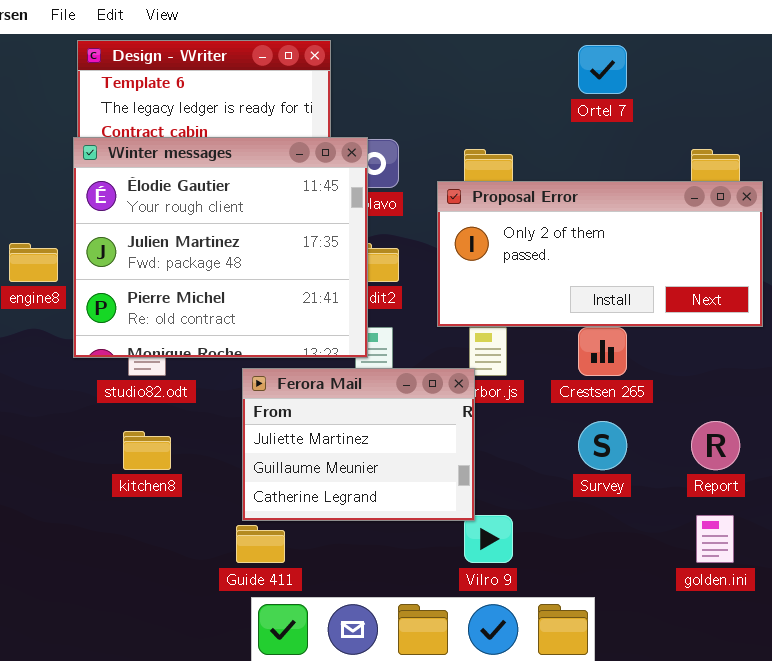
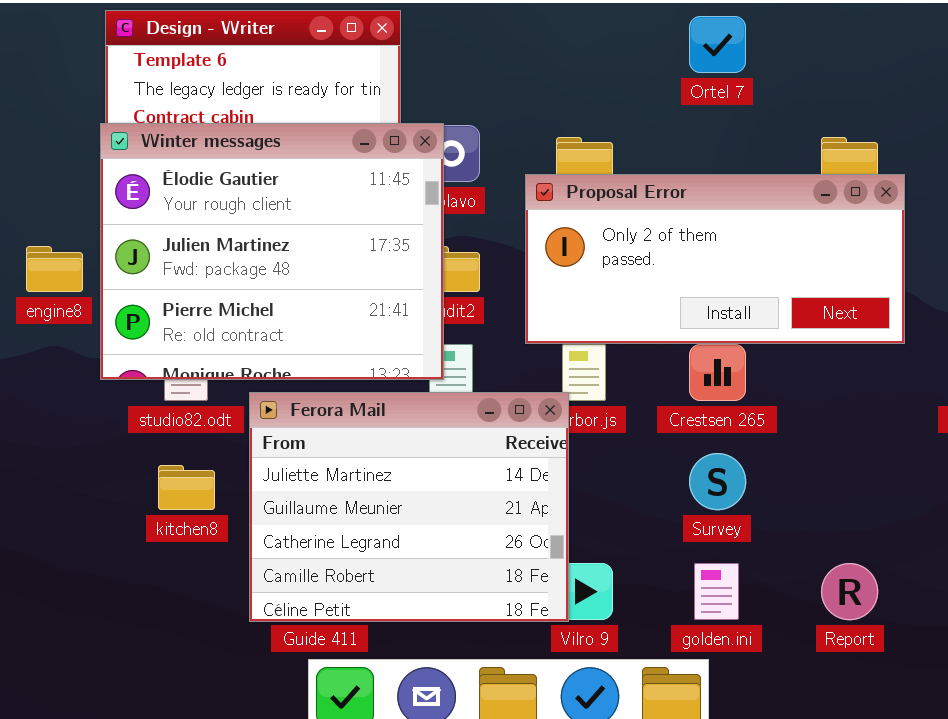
Ferora Mail: [242,368,475,521] -> [249,392,569,622], resized
Report: [691,421,740,470] -> [821,563,878,620], moved
golden.ini: [696,515,734,563] -> [694,563,739,620], moved

